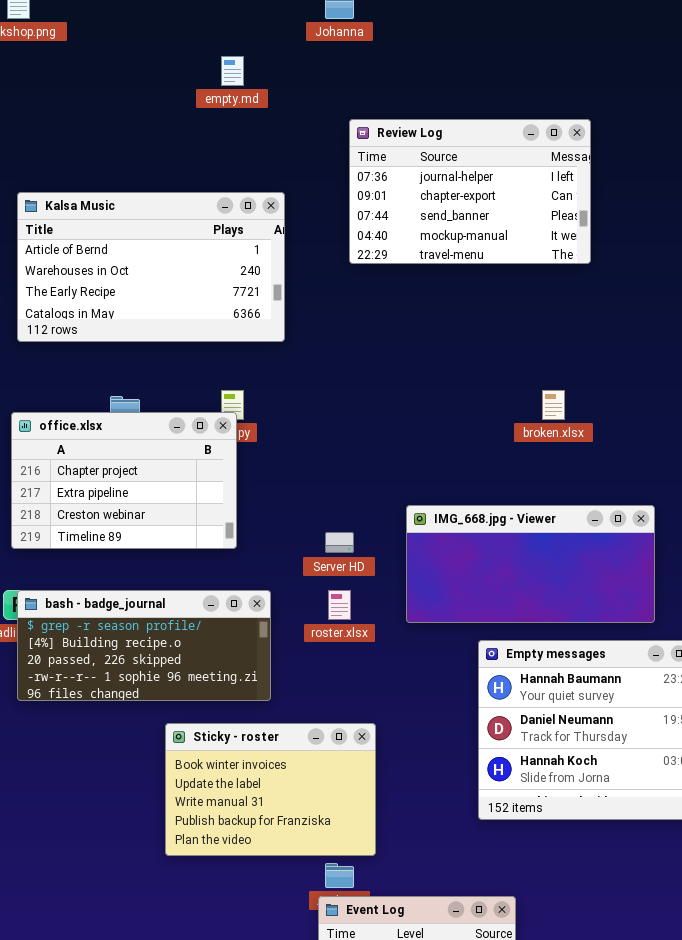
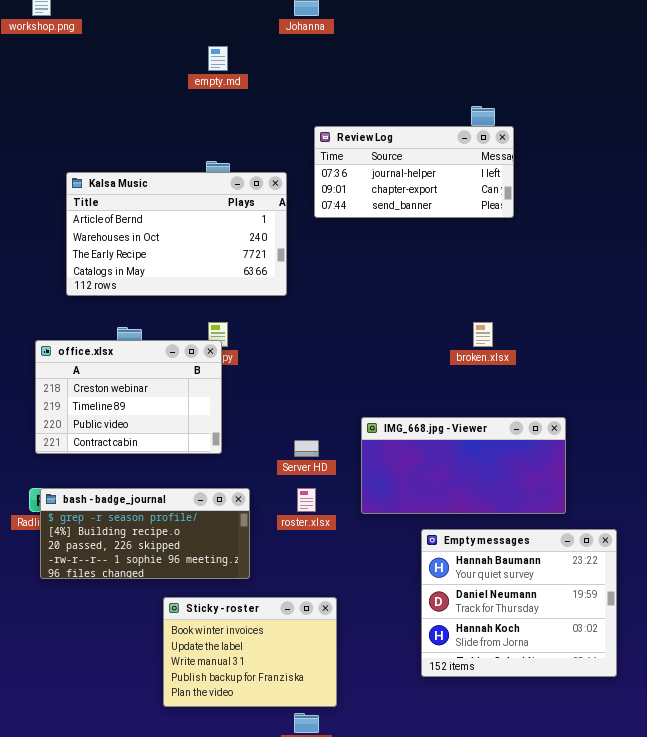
Review Log: [349,119,591,264] -> [314,126,514,218], resized
Kalsa Music: [17,192,285,342] -> [66,172,287,296], moved
office.xlsx: [11,412,237,549] -> [35,340,222,454], scrolled down 2 rows

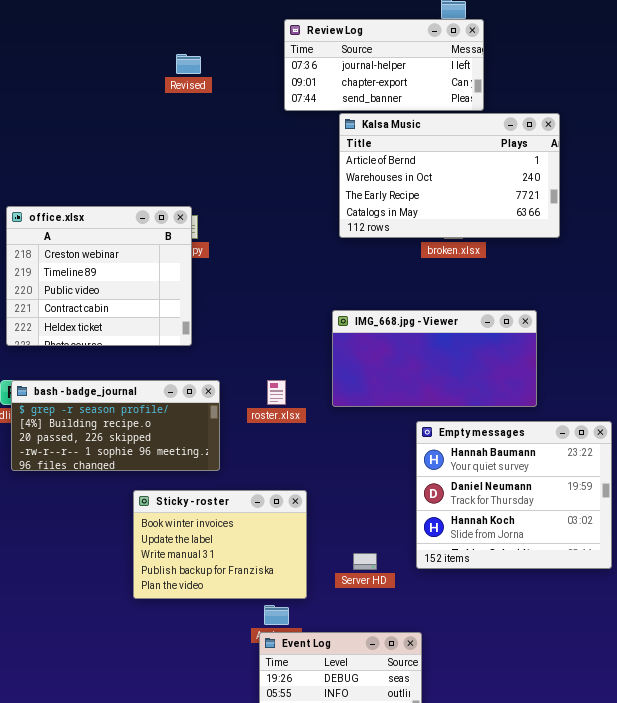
Kalsa Music: [66,172,287,296] -> [339,113,560,238], moved
office.xlsx: [35,340,222,454] -> [6,206,192,346], resized
Server HD: [294,440,319,457] -> [353,553,377,570], moved
Empty messages: [421,529,617,677] -> [416,421,612,569], moved

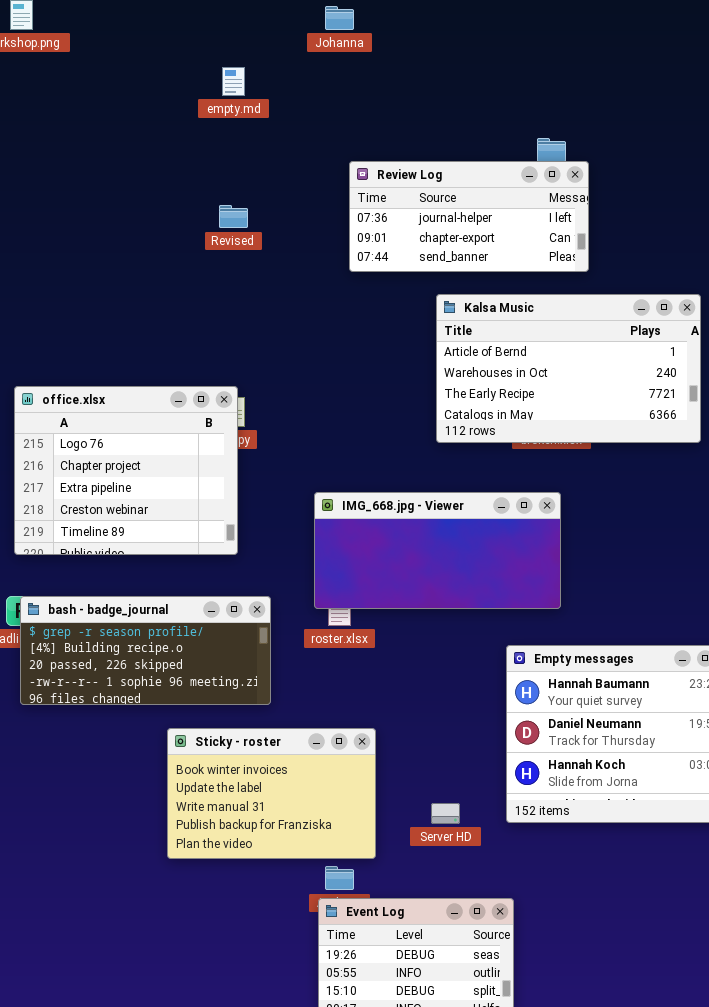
Kalsa Music: [339,113,560,238] -> [436,294,701,443], moved
office.xlsx: [6,206,192,346] -> [14,386,238,555], scrolled up 3 rows
IMG_668.jpg - Viewer: [332,310,537,407] -> [314,492,561,609], moved

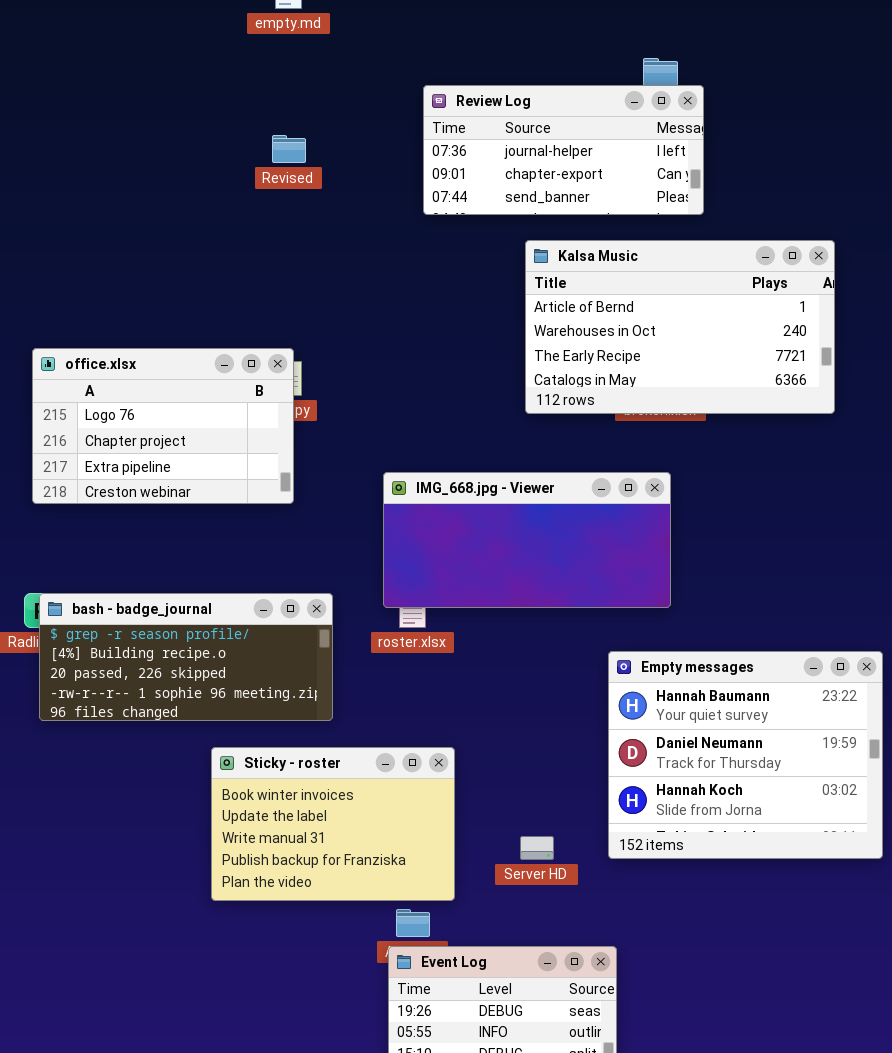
office.xlsx: [14,386,238,555] -> [32,348,294,504], resized

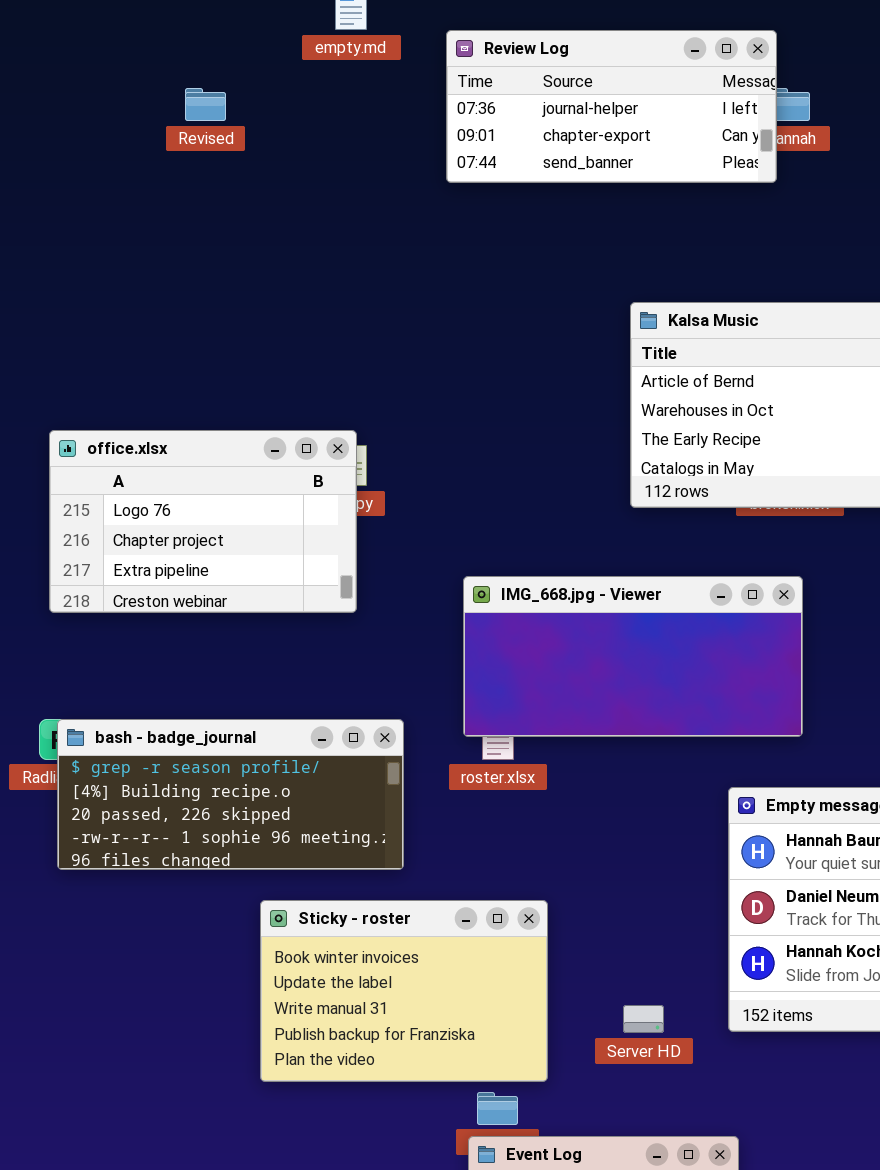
Review Log: [423,85,704,215] -> [446,30,777,183], moved
Revised: [272,135,306,163] -> [185,88,226,121], moved

